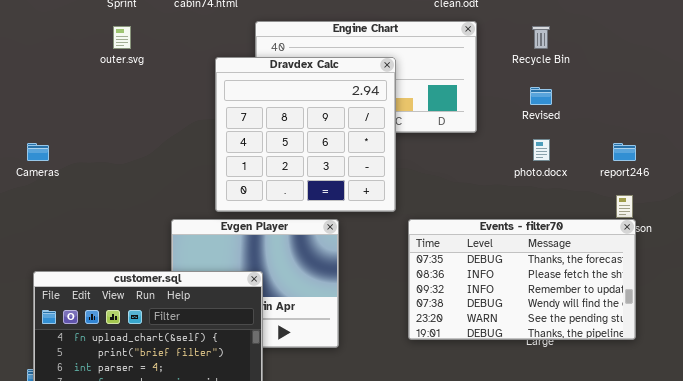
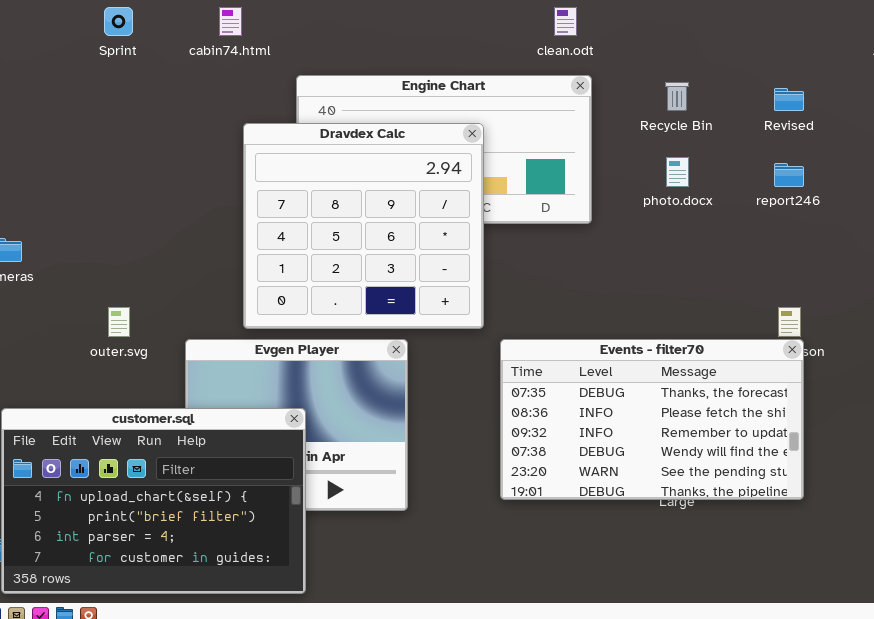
outer.svg: [113,26,131,49] -> [108,307,130,337], moved
Revised: [530,87,552,105] -> [774,88,804,111], moved
photo.docx: [533,139,550,161] -> [666,157,689,187], moved
report246: [613,143,636,161] -> [774,163,804,187], moved

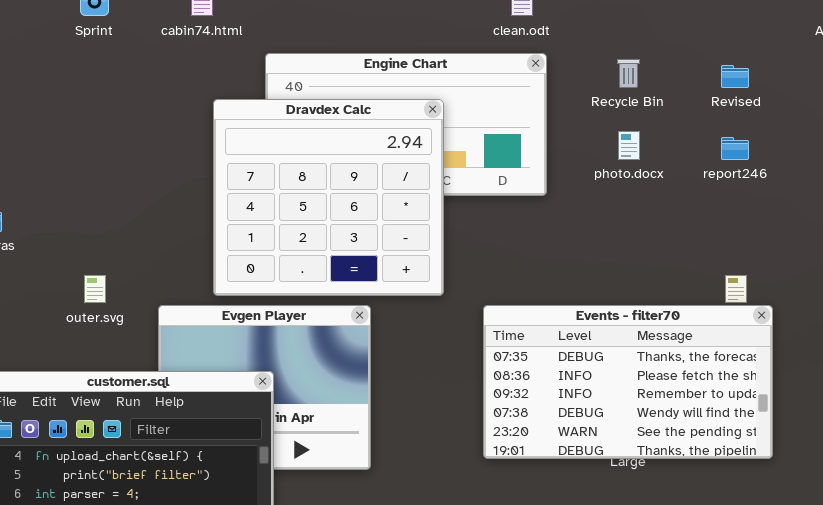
Events - filter70: [500,339,804,500] -> [483,305,773,459], moved

